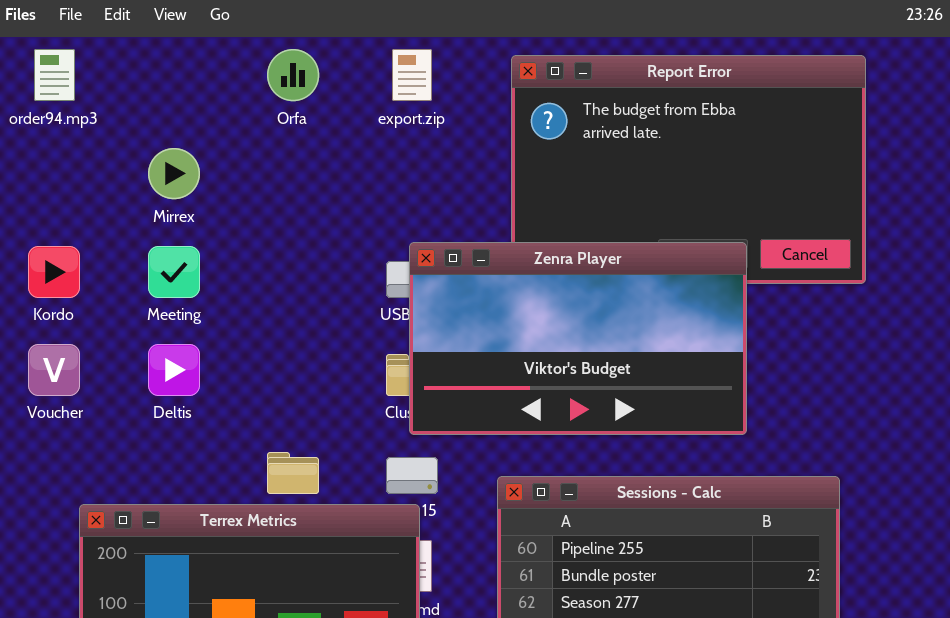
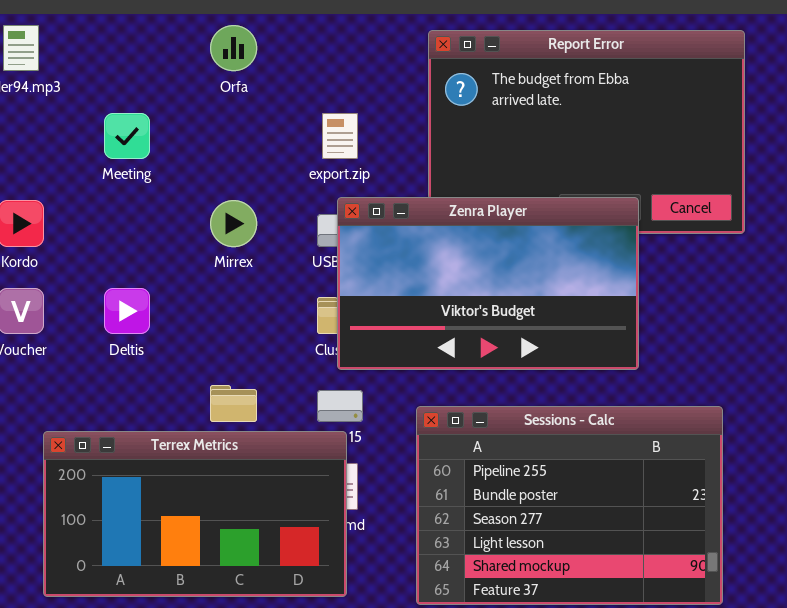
export.zip: [392,49,432,101] -> [322,113,358,159], moved
Mirrex: [148,148,200,199] -> [210,200,257,247], moved
Meeting: [148,246,200,298] -> [104,113,150,159], moved

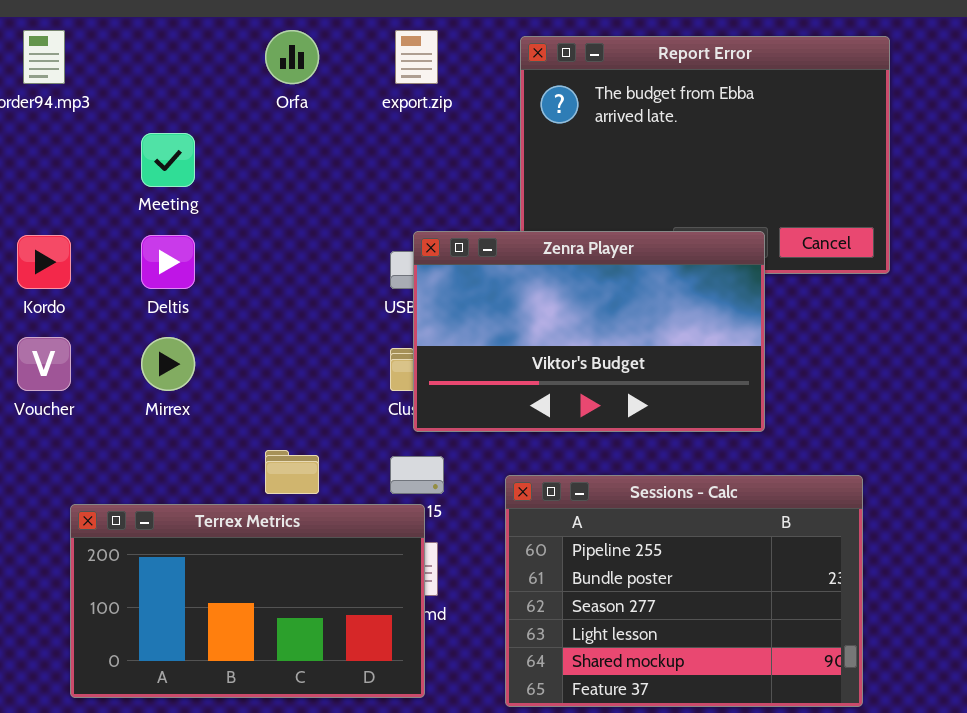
export.zip: [322,113,358,159] -> [395,30,438,84], moved
Mirrex: [210,200,257,247] -> [141,337,195,391], moved
Deltis: [104,288,150,334] -> [141,235,195,289], moved

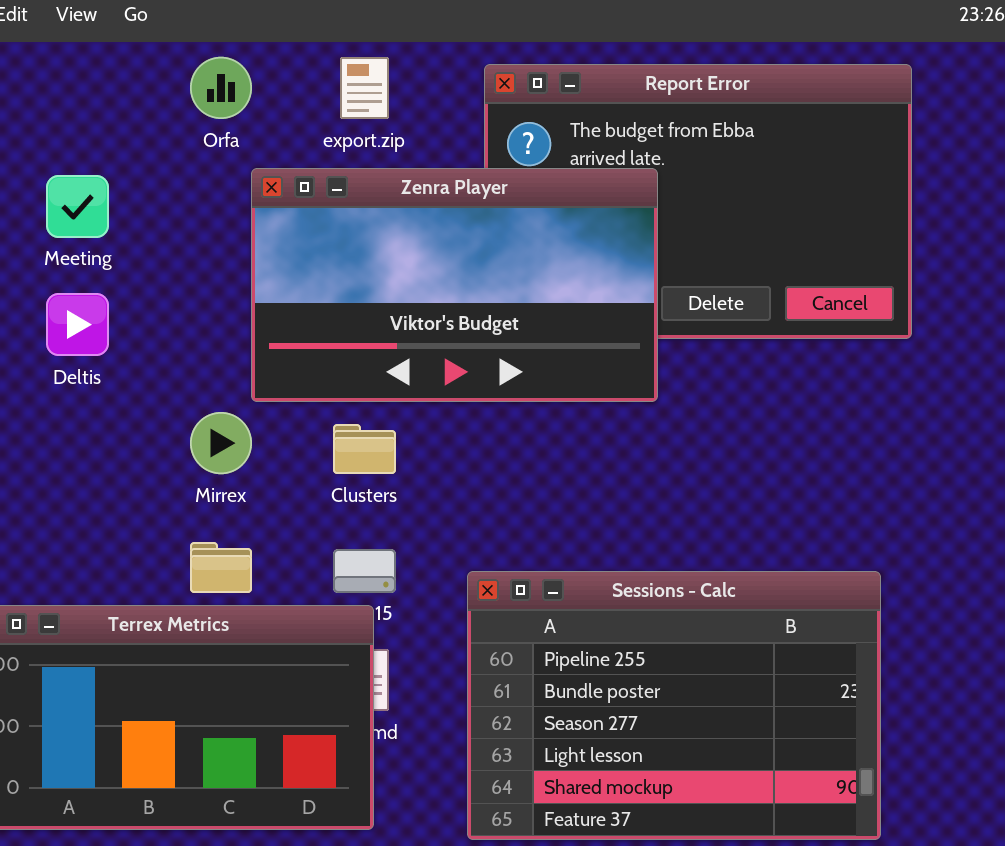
Zenra Player: [413,231,765,432] -> [251,168,658,402], moved
Mirrex: [141,337,195,391] -> [190,412,252,474], moved

